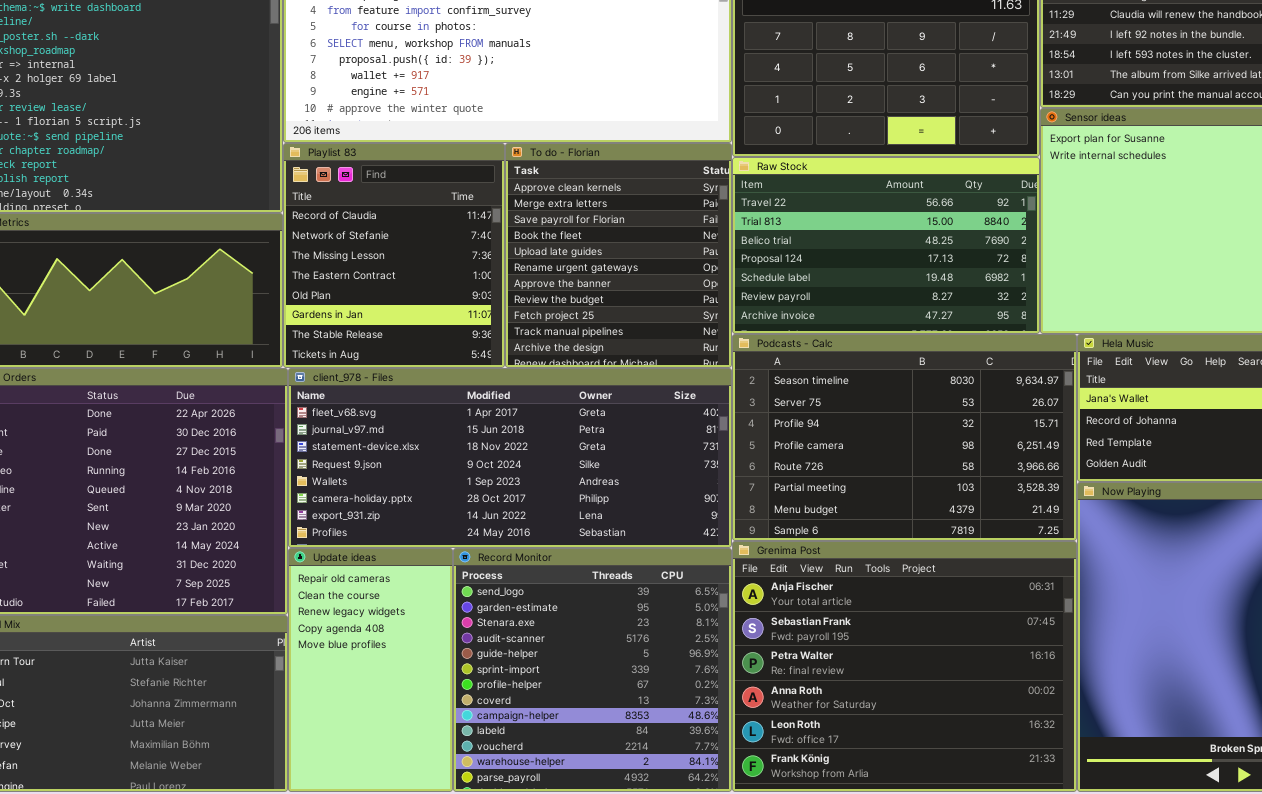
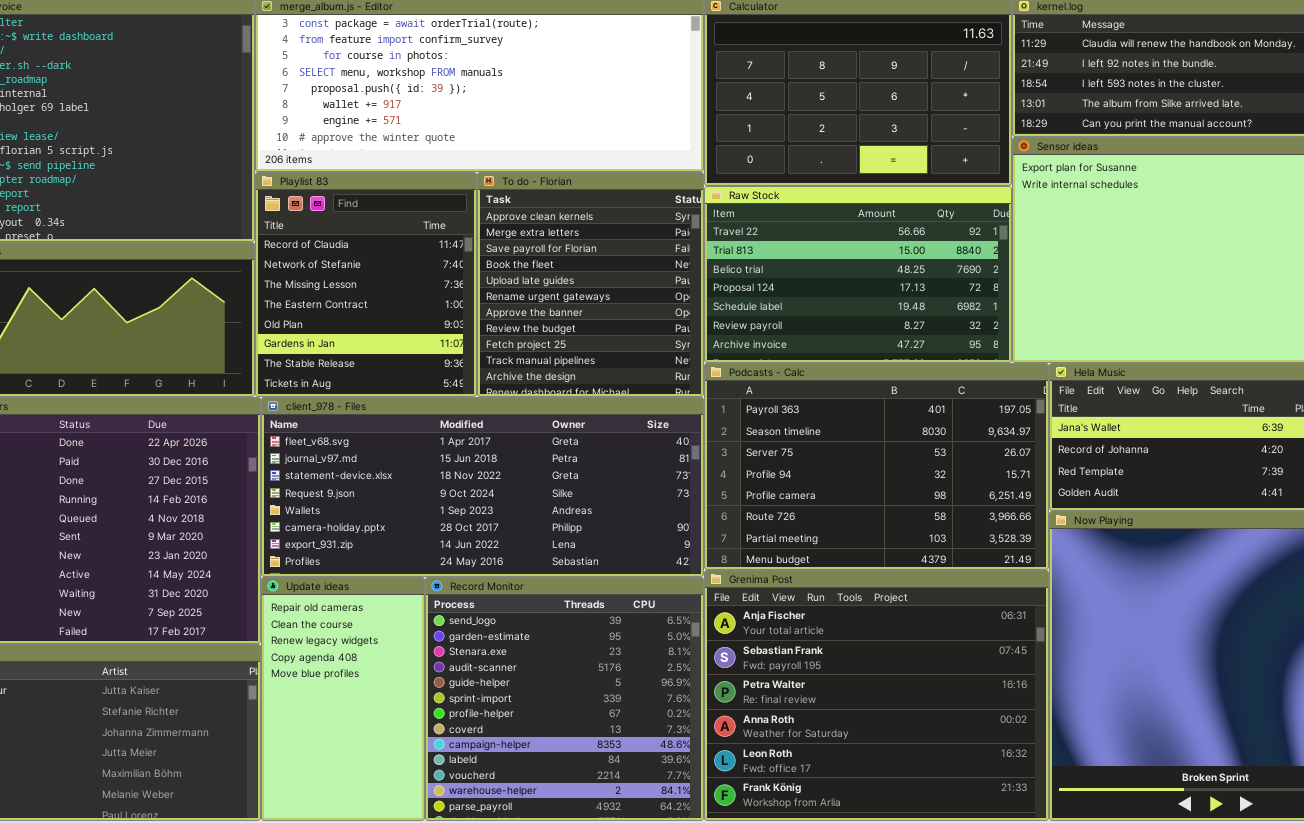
Podcasts - Calc: [732,334,1077,541] -> [704,363,1049,570], scrolled up 1 row

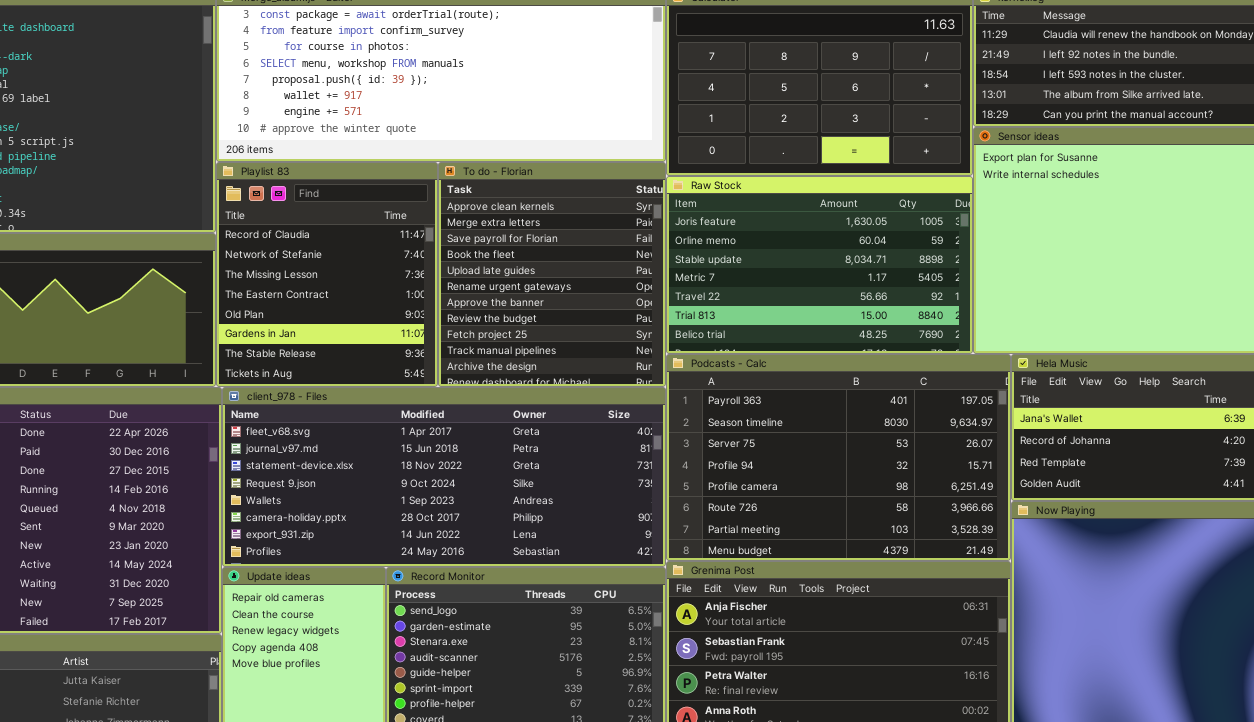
Raw Stock: [704,186,1012,363] -> [666,176,973,354], scrolled up 4 rows

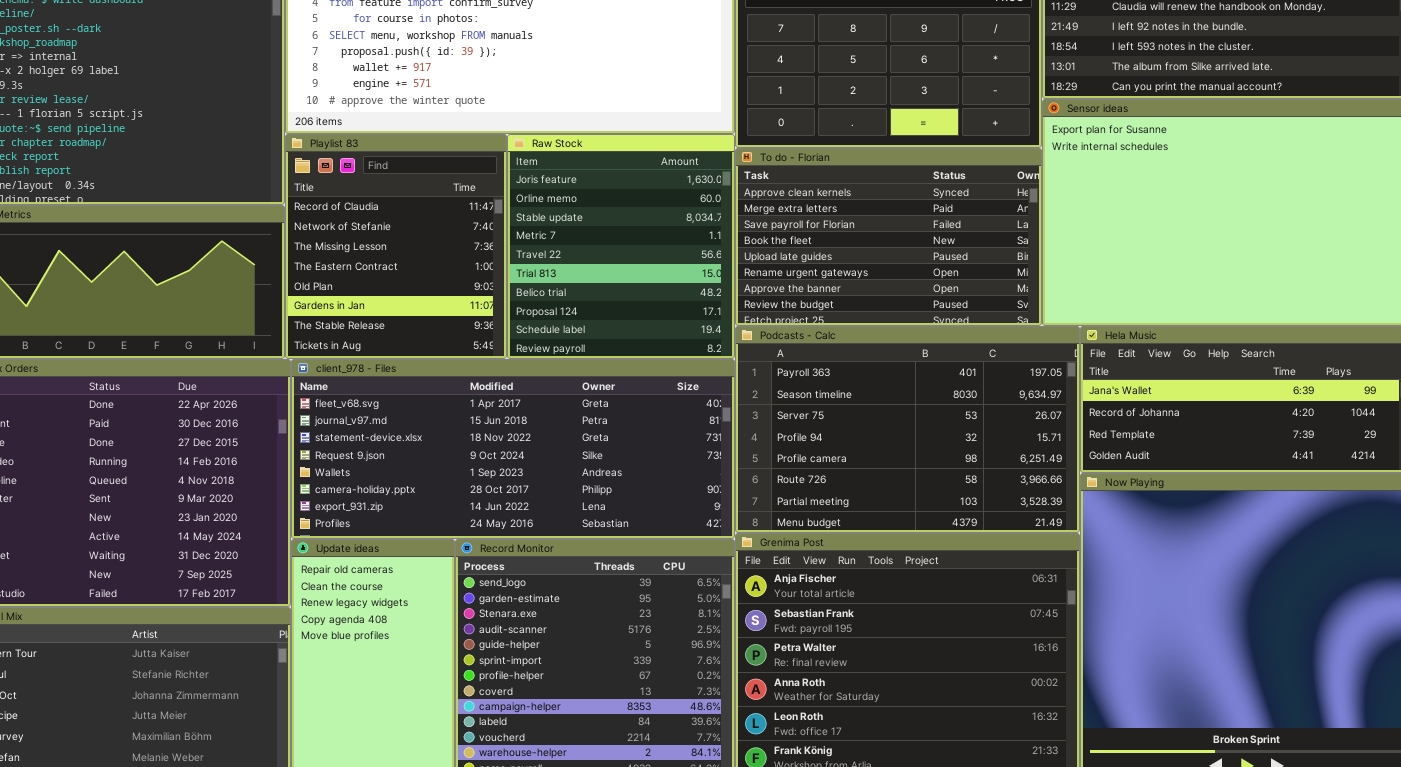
To do - Florian: [438,162,666,387] -> [735,148,1042,326], moved, resized
Raw Stock: [666,176,973,354] -> [507,134,735,359], moved, resized

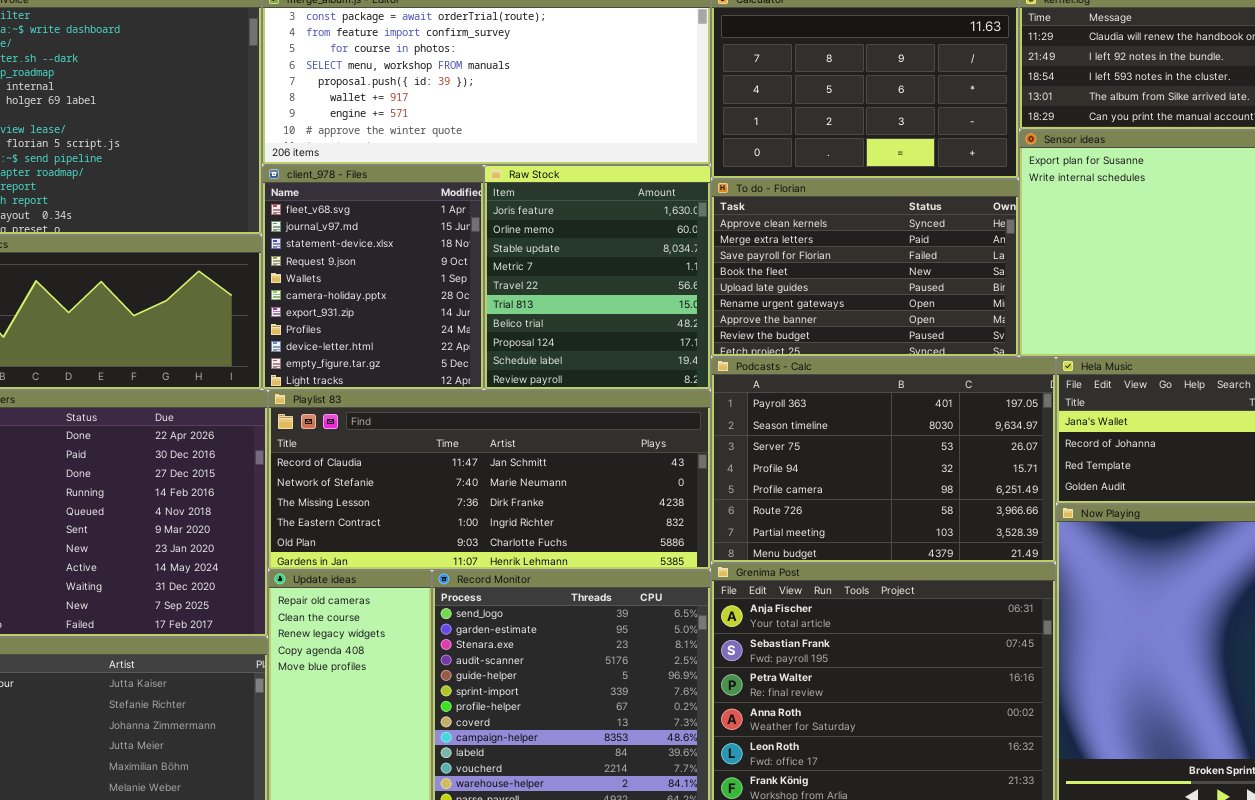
Playlist 83: [285,134,507,359] -> [268,390,711,570], moved, resized
client_978 - Files: [291,359,735,539] -> [262,165,484,390], moved, resized

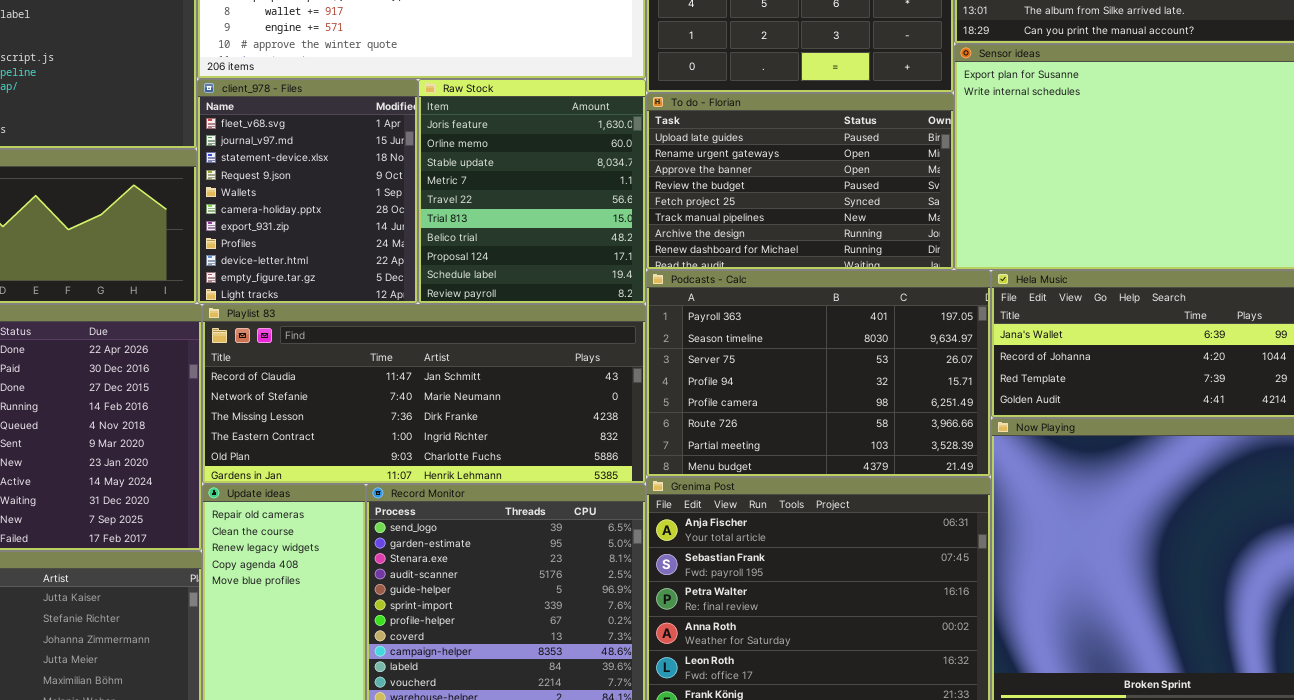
To do - Florian: [711,179,1019,357] -> [646,93,954,270], scrolled down 4 rows

